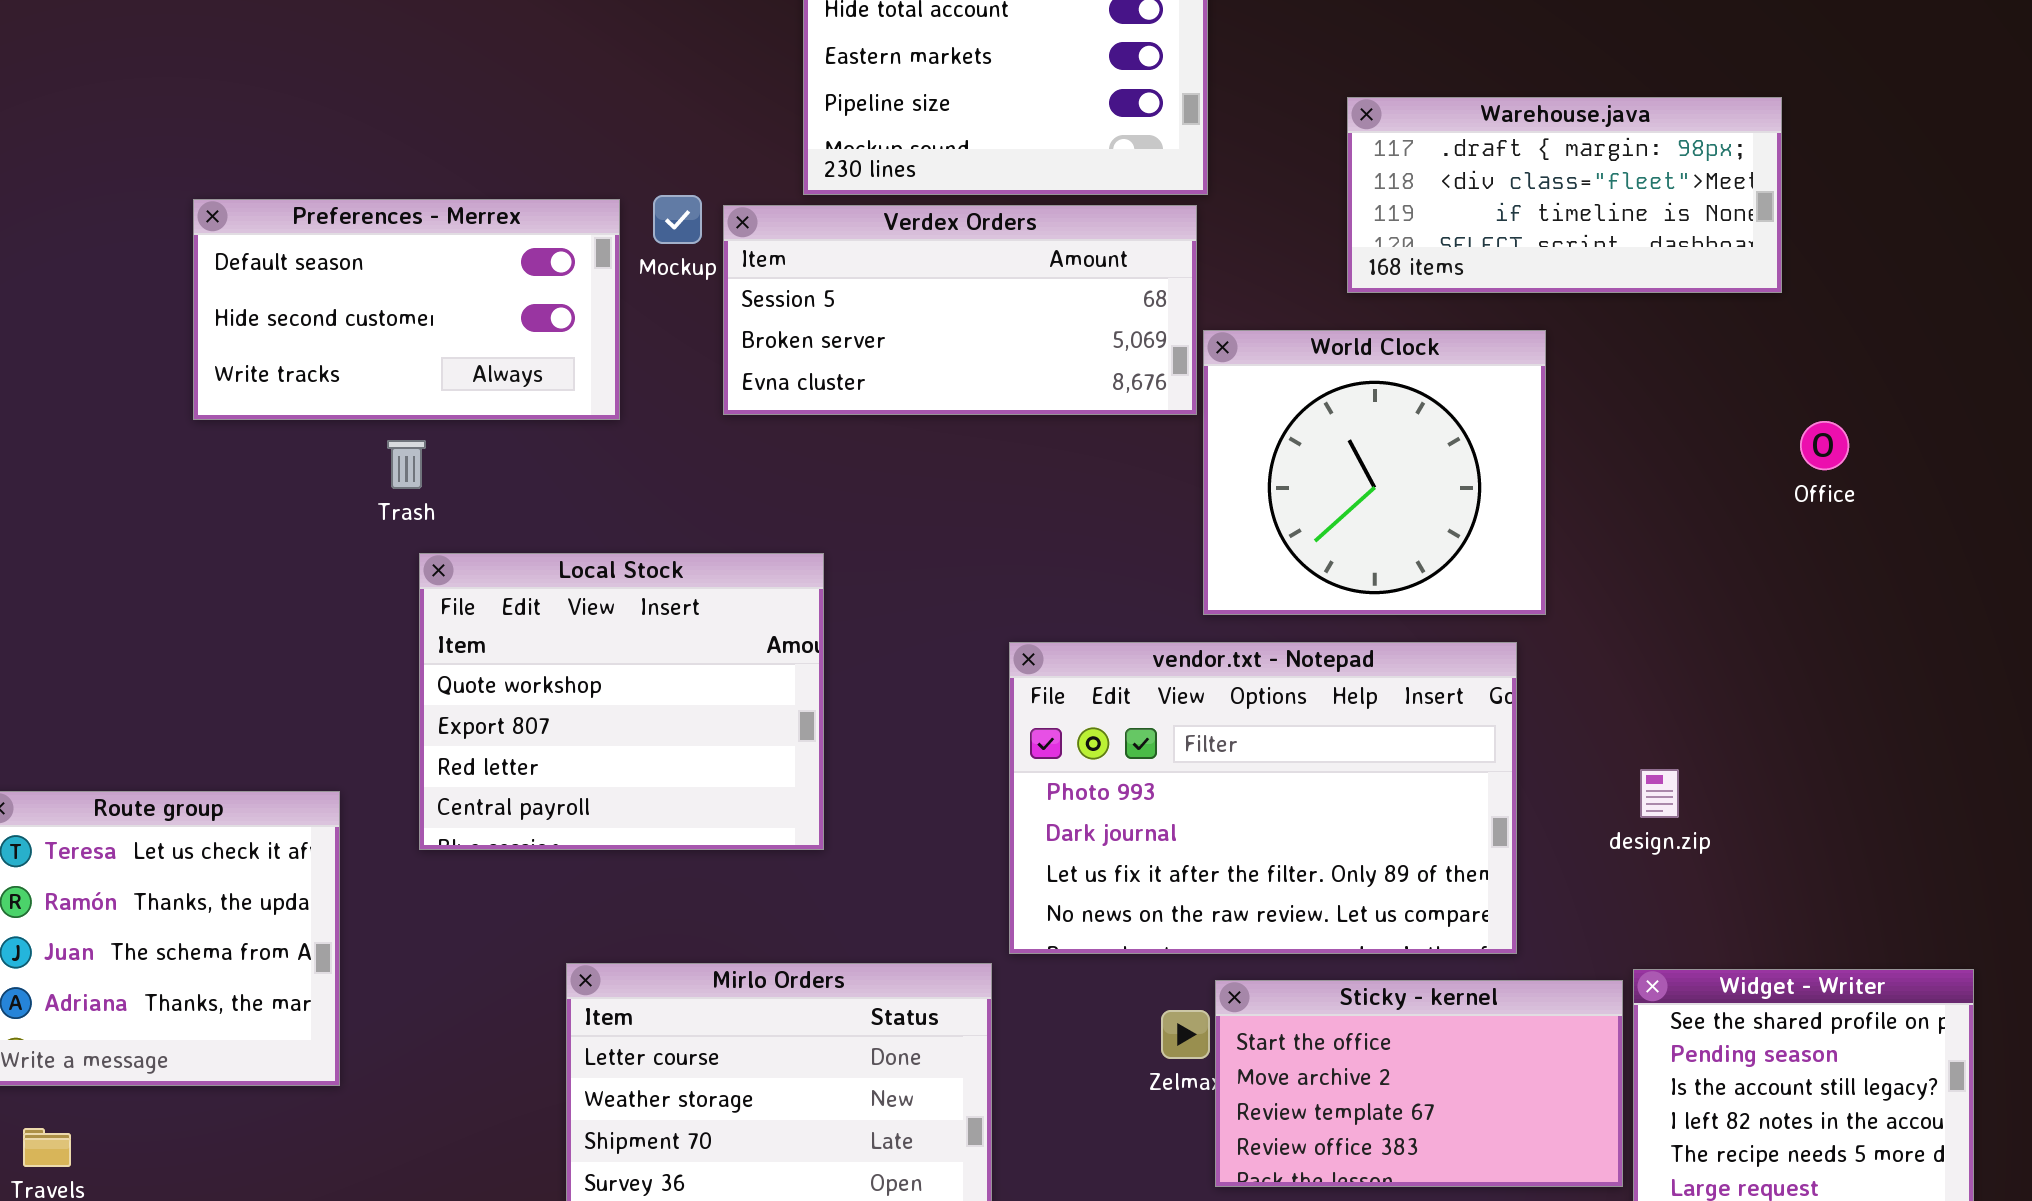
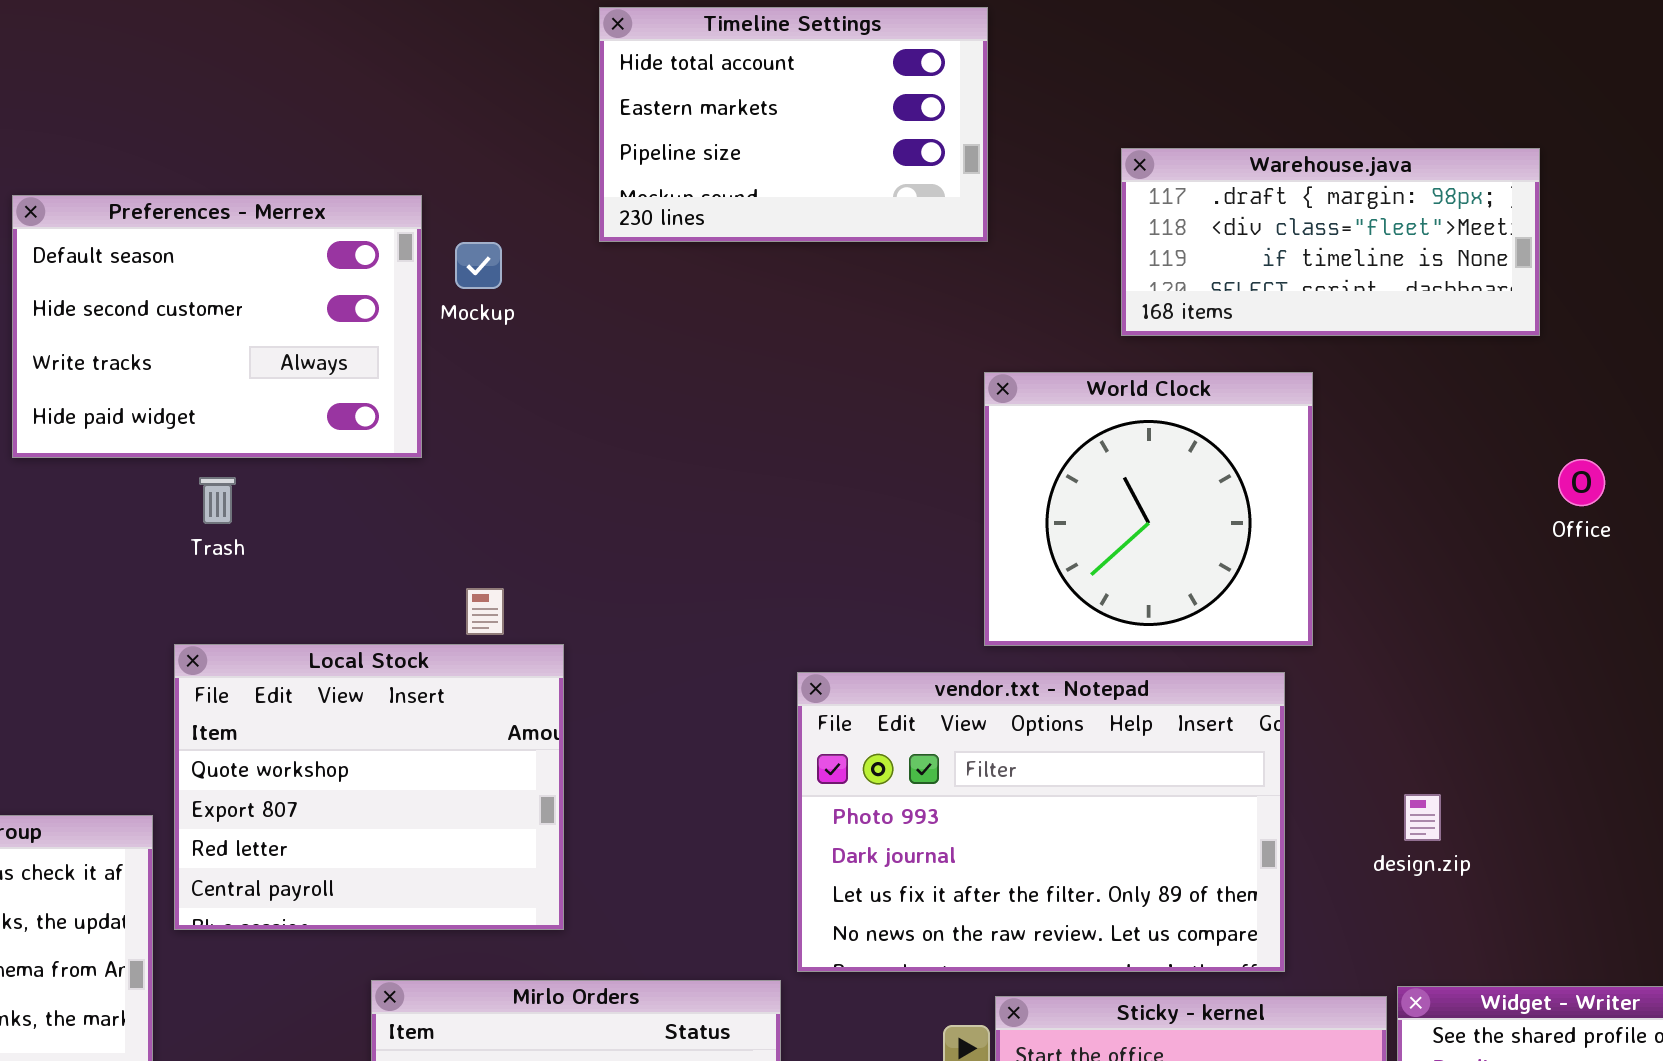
Preferences - Merrex: [193,199,620,420] -> [12,195,422,458], resized
Verdex Orders: [723,205,1197,415] -> none, closed
Local Stock: [419,553,824,850] -> [174,644,564,930], moved

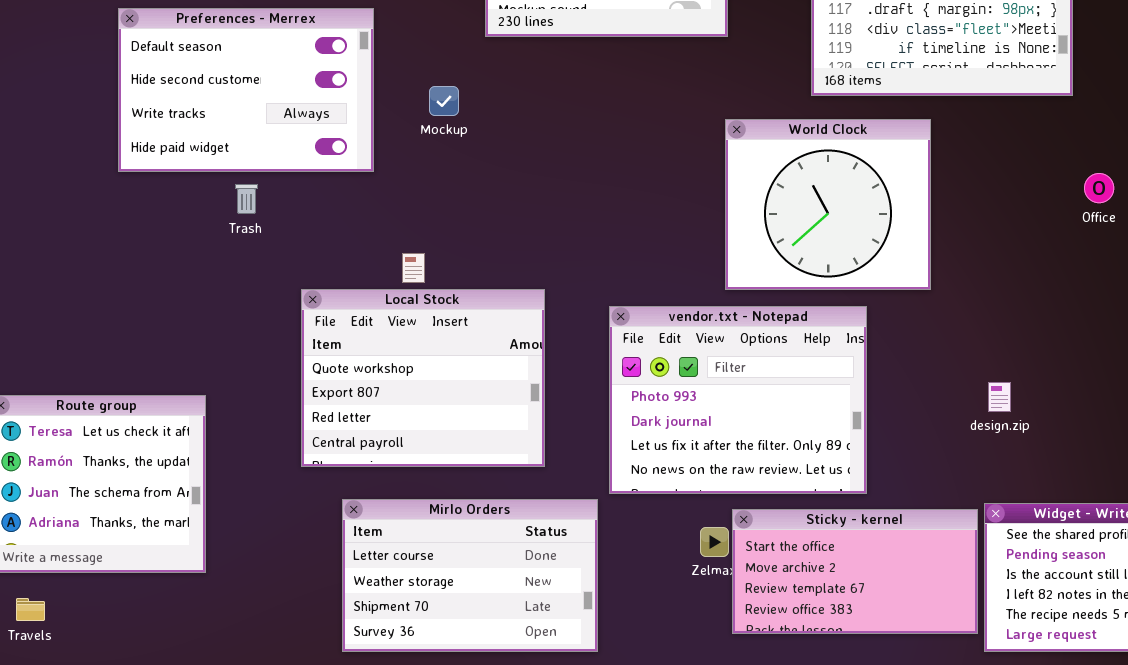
Mockup: [455,242,502,289] -> [429,86,459,116], moved
Local Stock: [174,644,564,930] -> [301,289,545,467], moved
vendor.txt - Notepad: [797,672,1285,972] -> [609,306,867,494], resized

